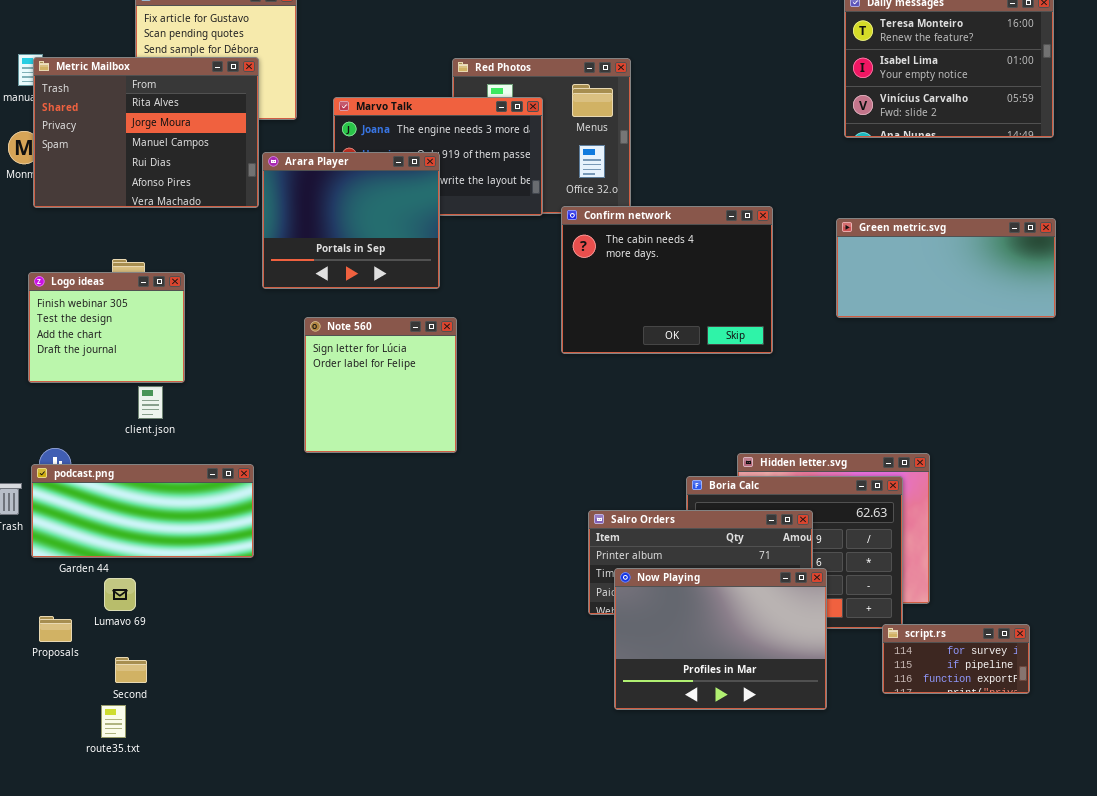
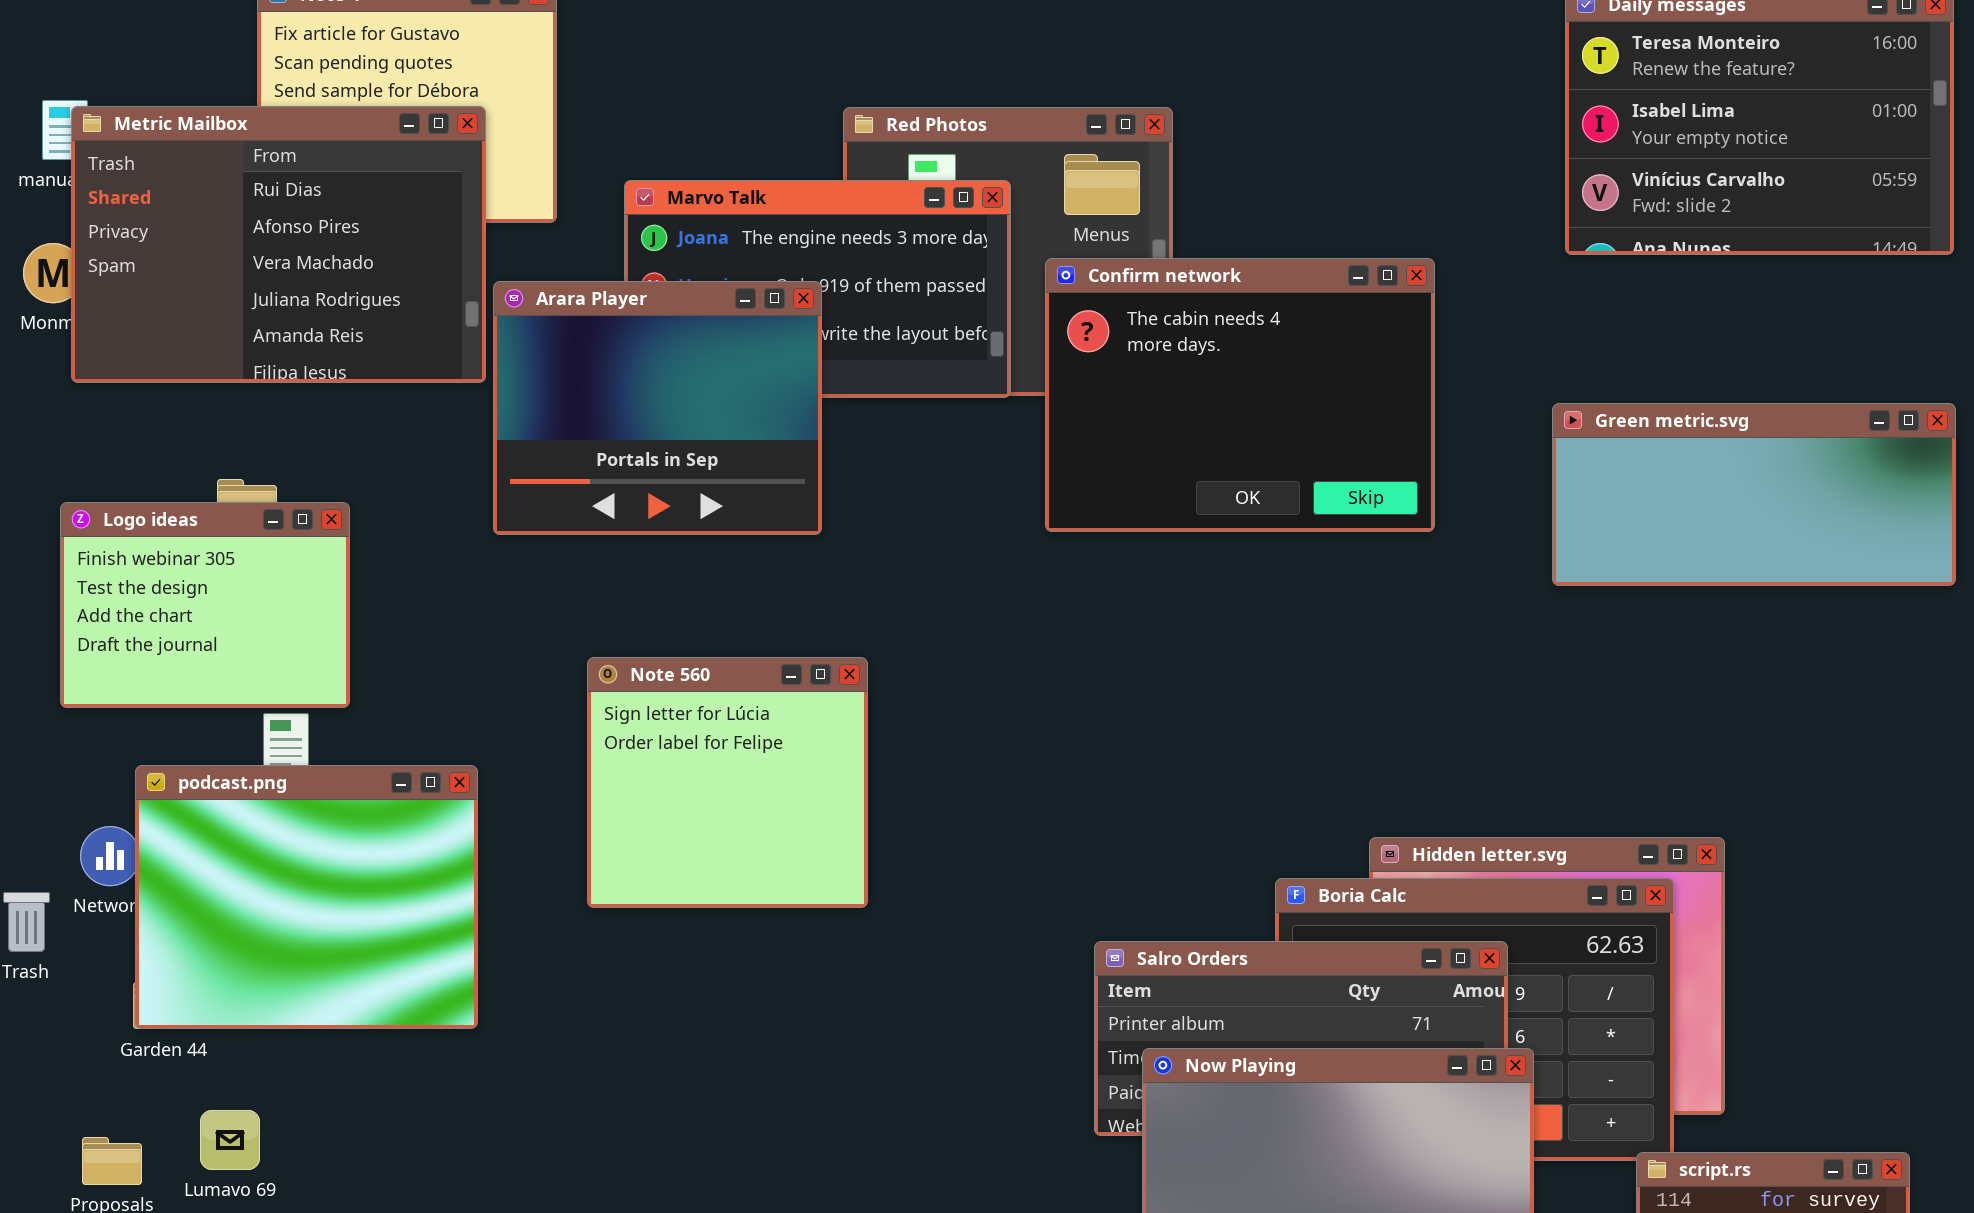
Metric Mailbox: [33,57,259,208] -> [71,106,486,383], scrolled down 3 rows
Confirm network: [561,206,773,354] -> [1045,258,1435,532], moved
Note 560: [304,317,457,453] -> [587,657,868,908], moved
podcast.png: [31,464,254,558] -> [135,765,478,1029], resized
Lumavo 69: [104,578,136,611] -> [200,1110,260,1170], moved

